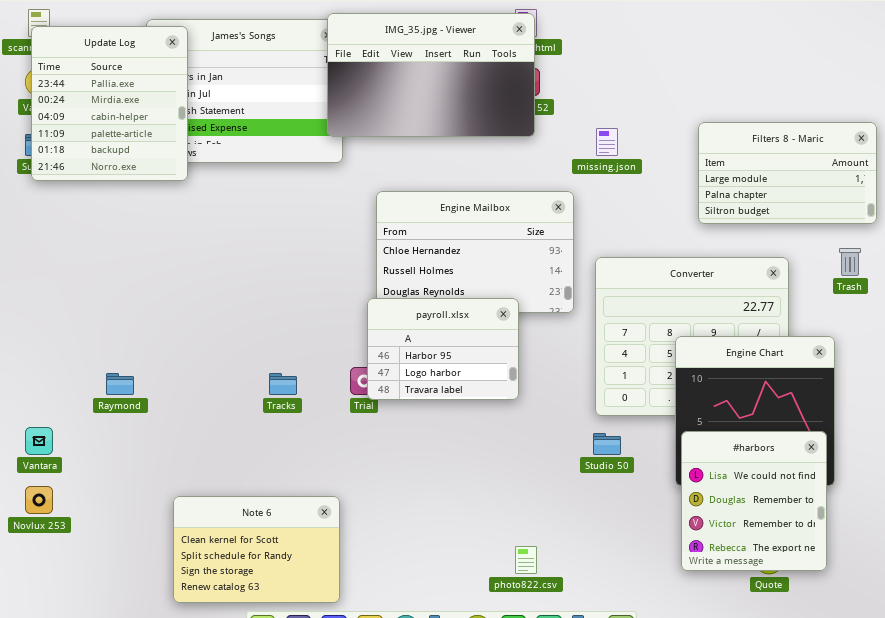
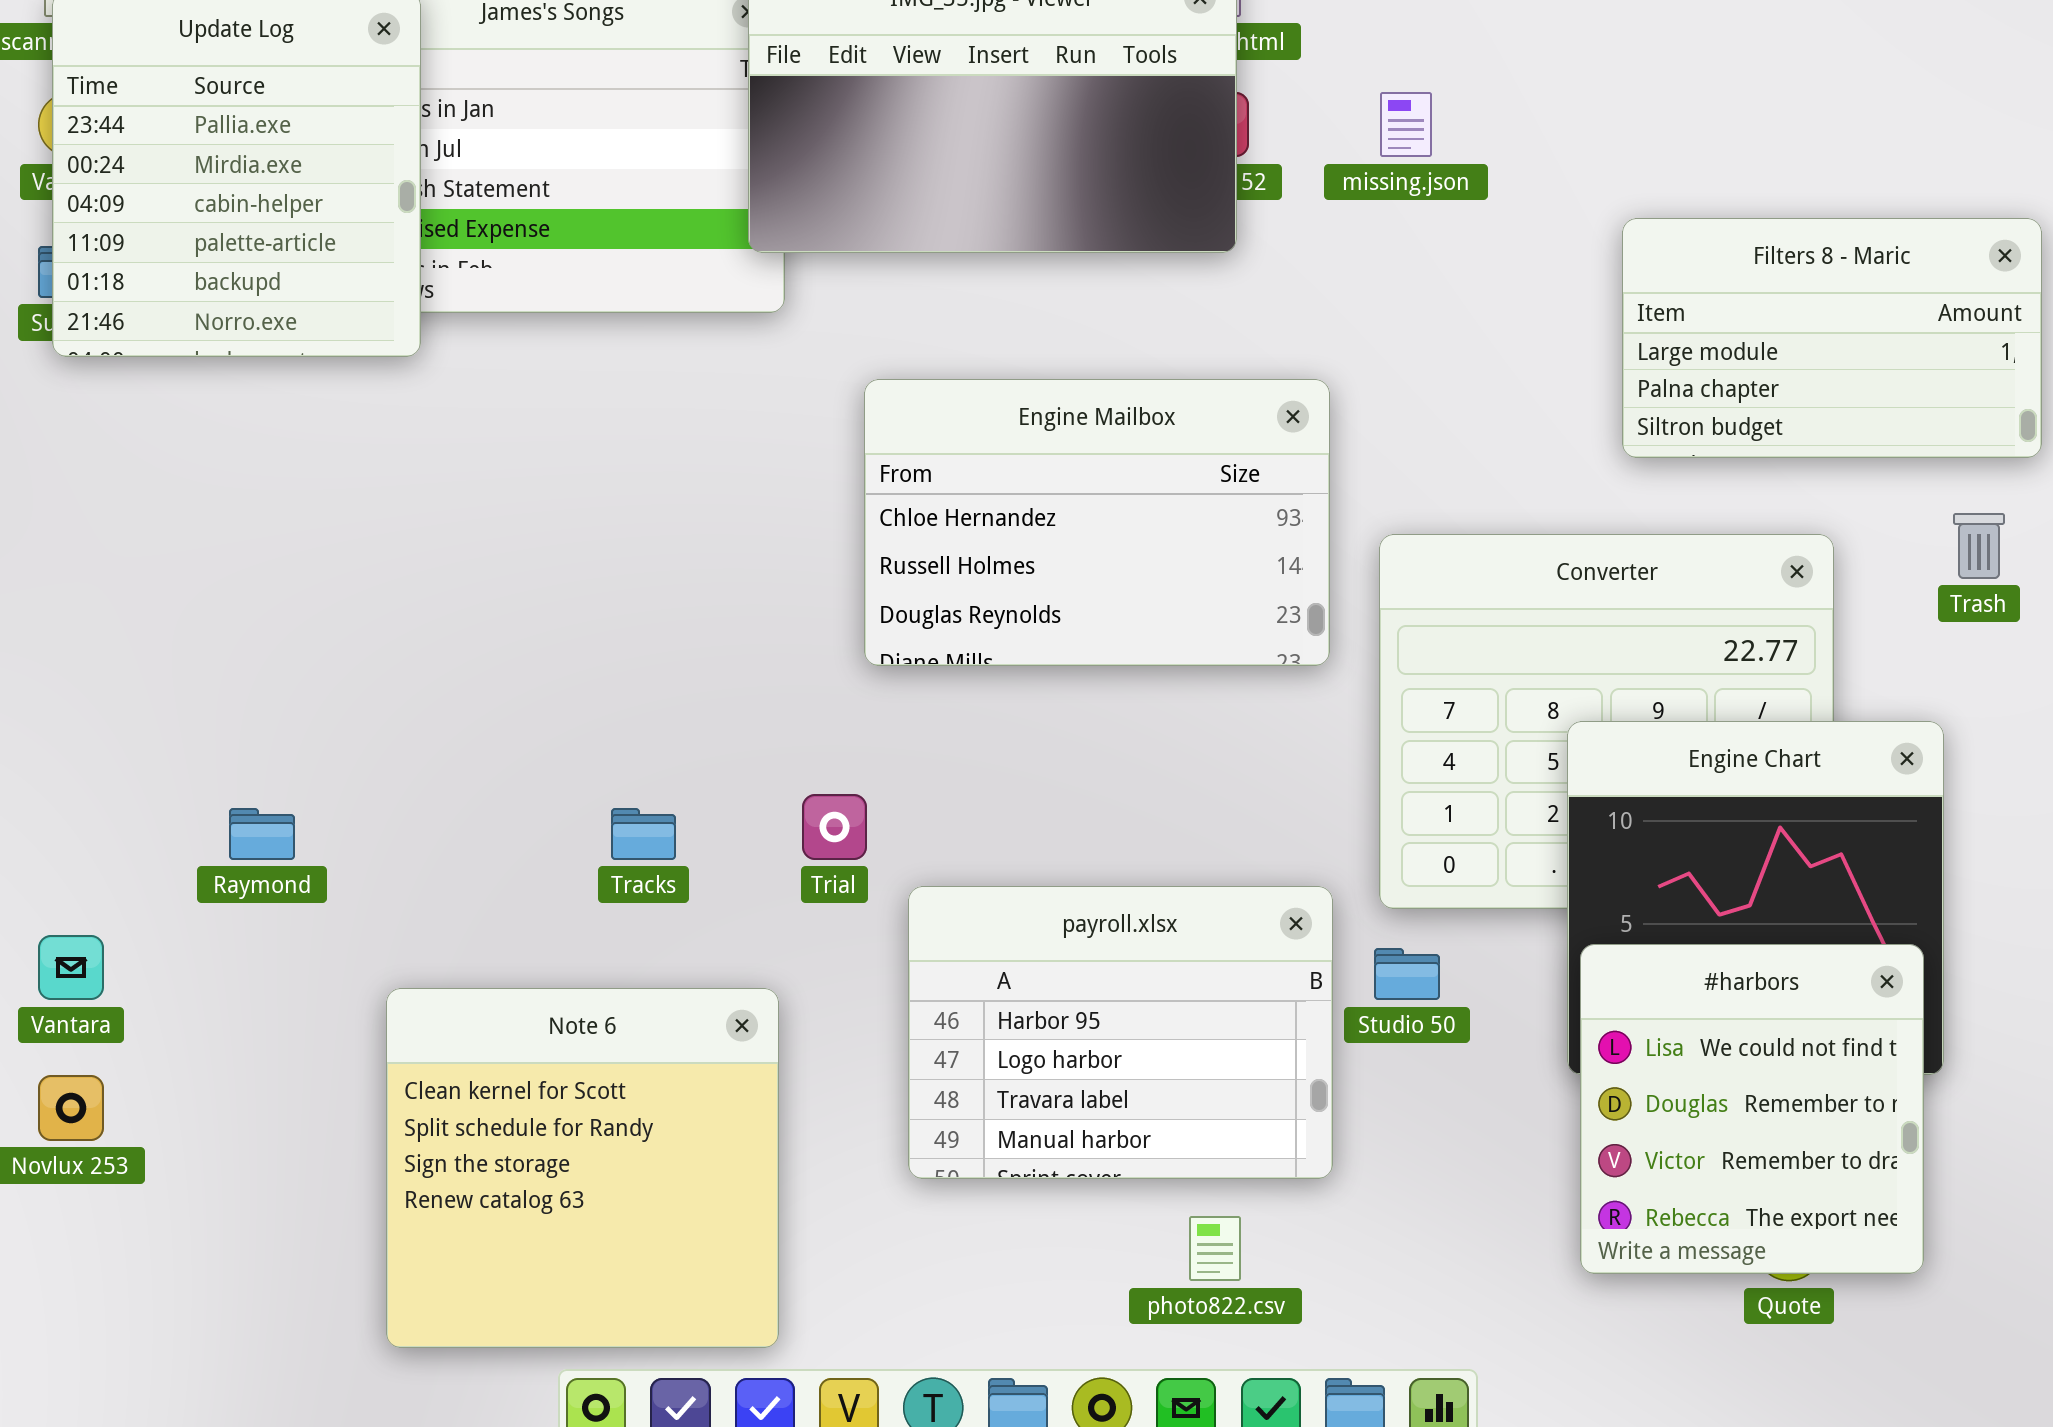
missing.json: [596,128,618,156] -> [1380,92,1432,157], moved
payroll.xlsx: [367,298,519,400] -> [908,886,1333,1179], moved, resized
Note 6: [173,496,340,603] -> [386,988,779,1348], resized

